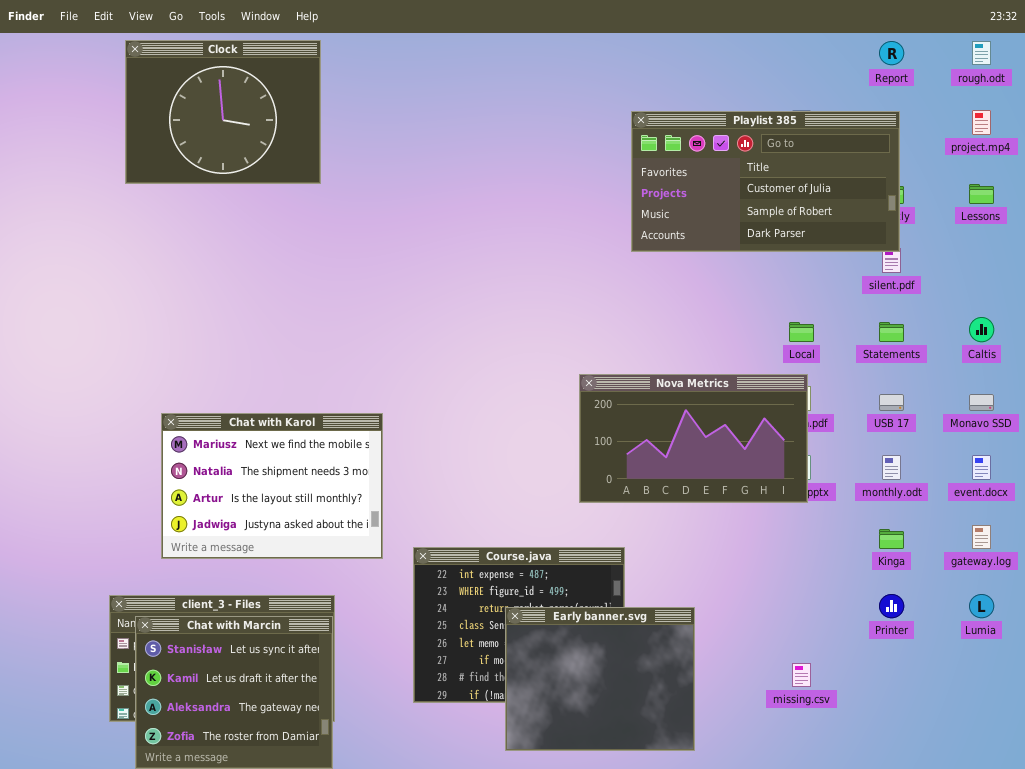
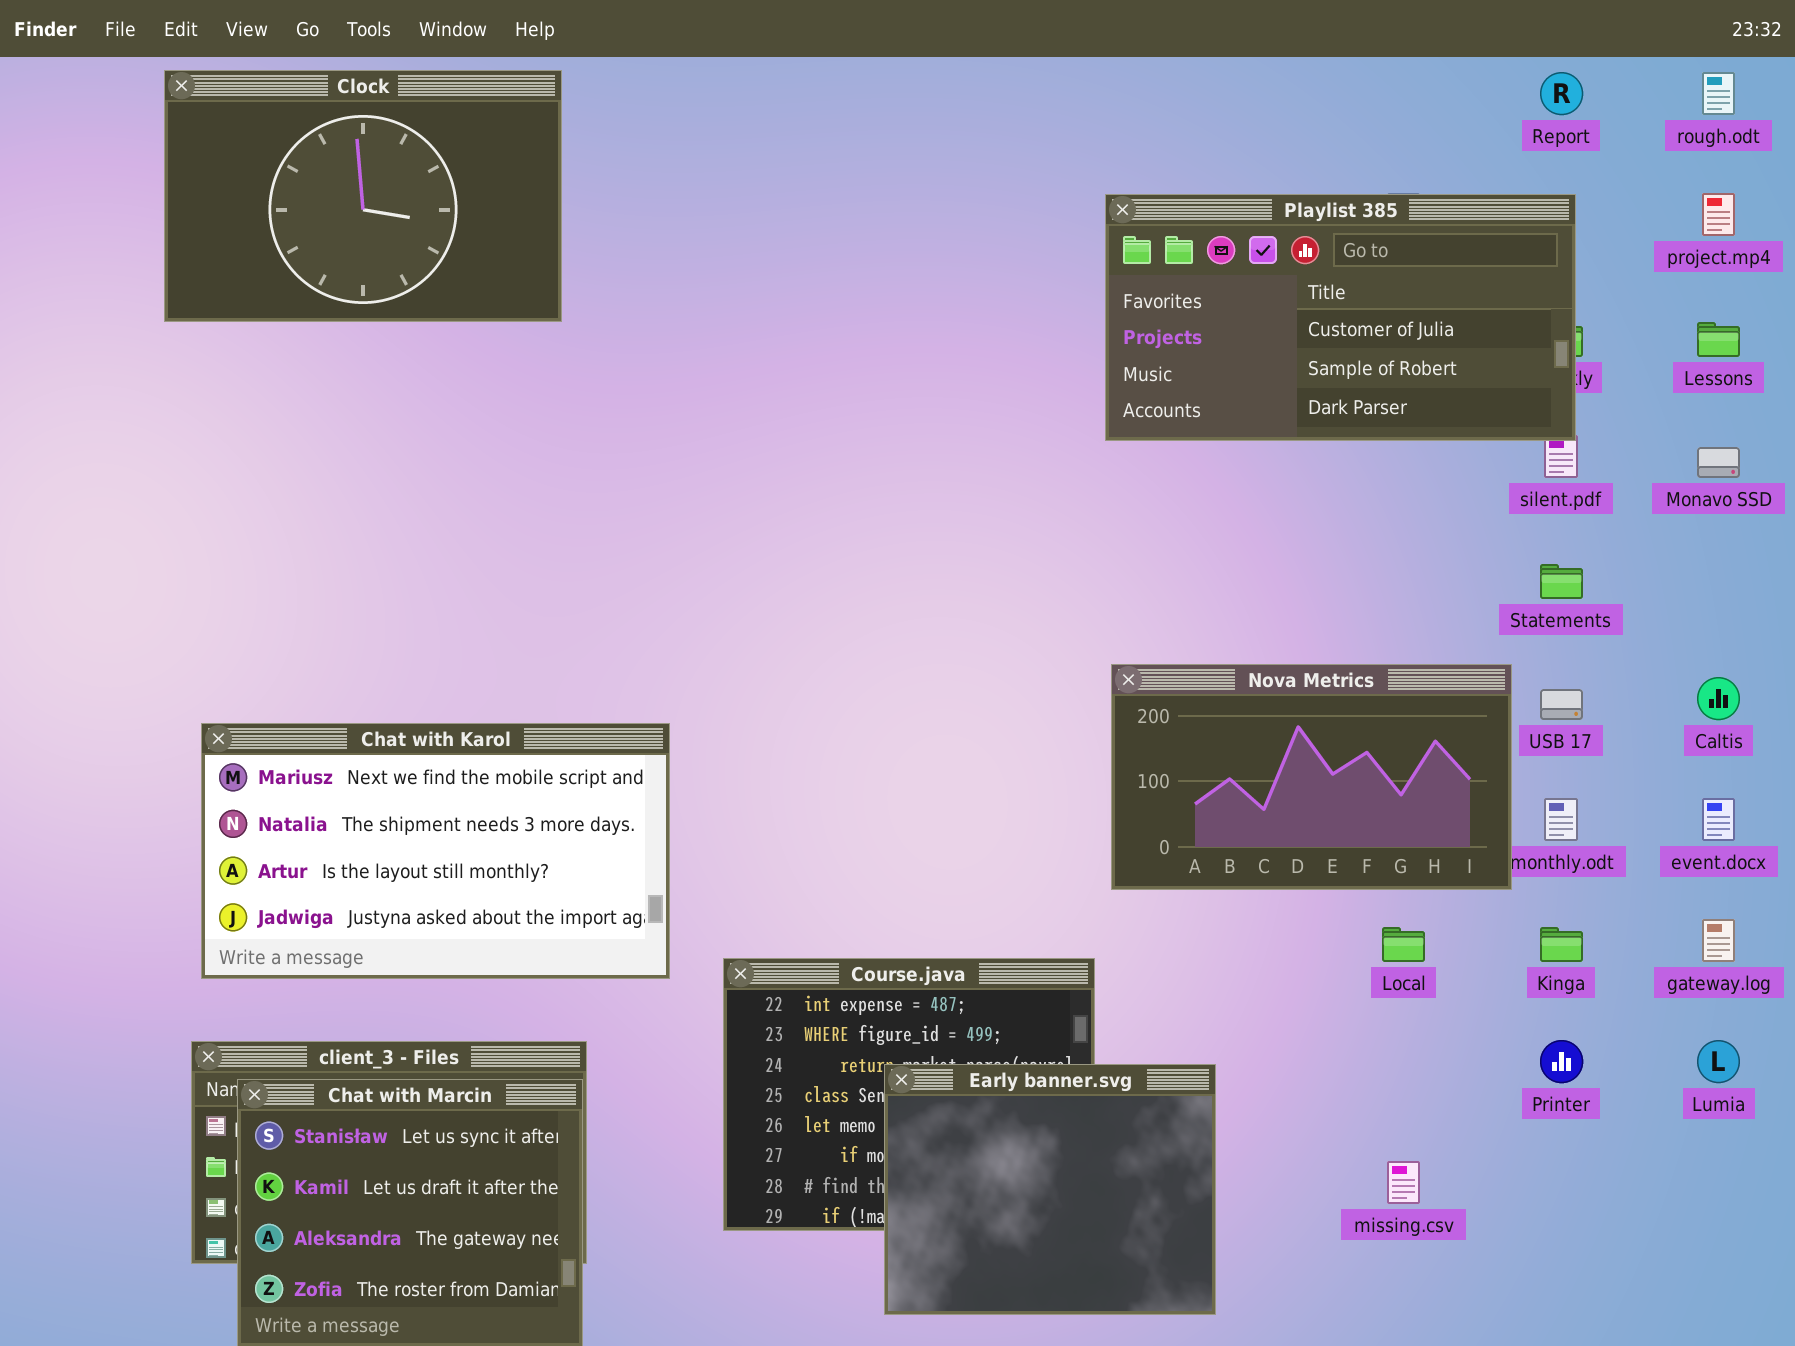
Clock: [125,40,321,184] -> [164,70,562,322], resized
Caltis: [969,317,994,342] -> [1697,677,1740,720], moved
Local: [789,322,814,342] -> [1382,927,1425,962], moved
Nova Metrics: [579,374,808,503] -> [1111,664,1512,890], moved
Monavo SSD: [969,394,994,411] -> [1697,447,1740,478], moved
Chat with Karol: [161,413,383,559] -> [201,723,670,979], resized

